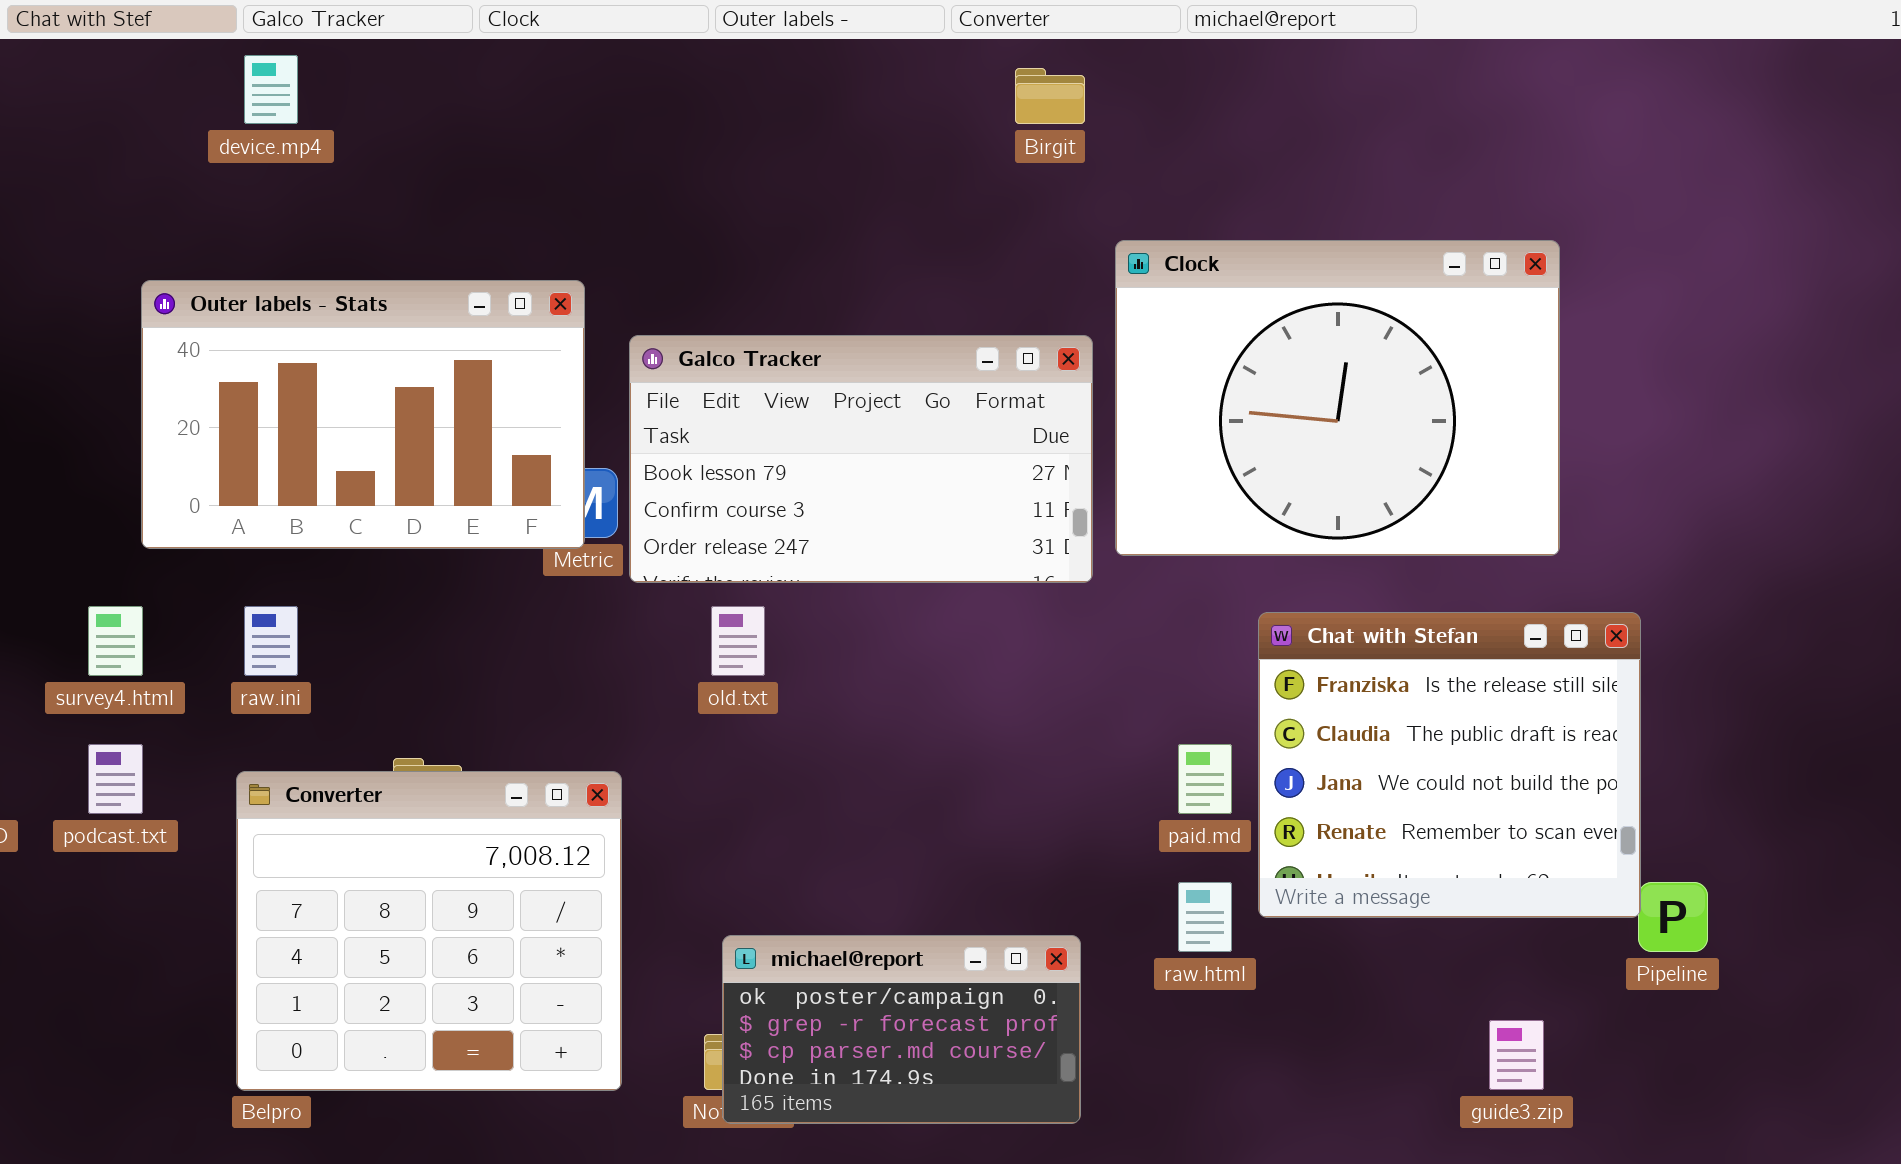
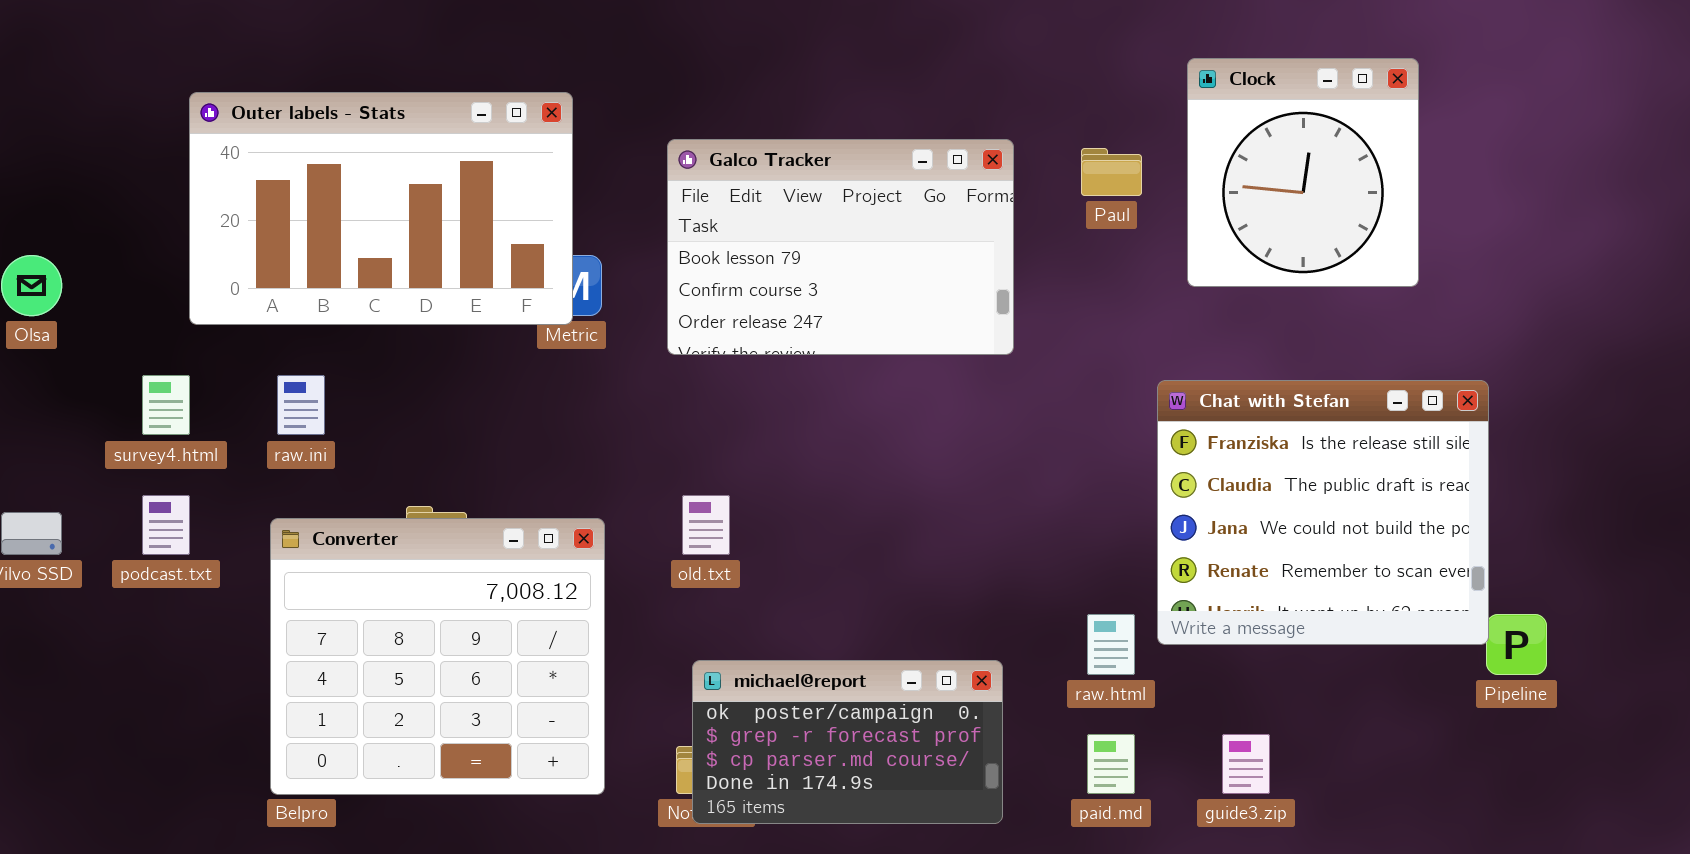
Clock: [1115,240,1560,556] -> [1187,58,1419,287], resized
Galco Tracker: [629,335,1093,583] -> [667,139,1014,355], resized
old.txt: [711,606,765,676] -> [682,495,730,555], moved
paid.md: [1178,744,1232,814] -> [1087,734,1135,794], moved
guide3.zip: [1489,1020,1544,1090] -> [1222,734,1270,794], moved

